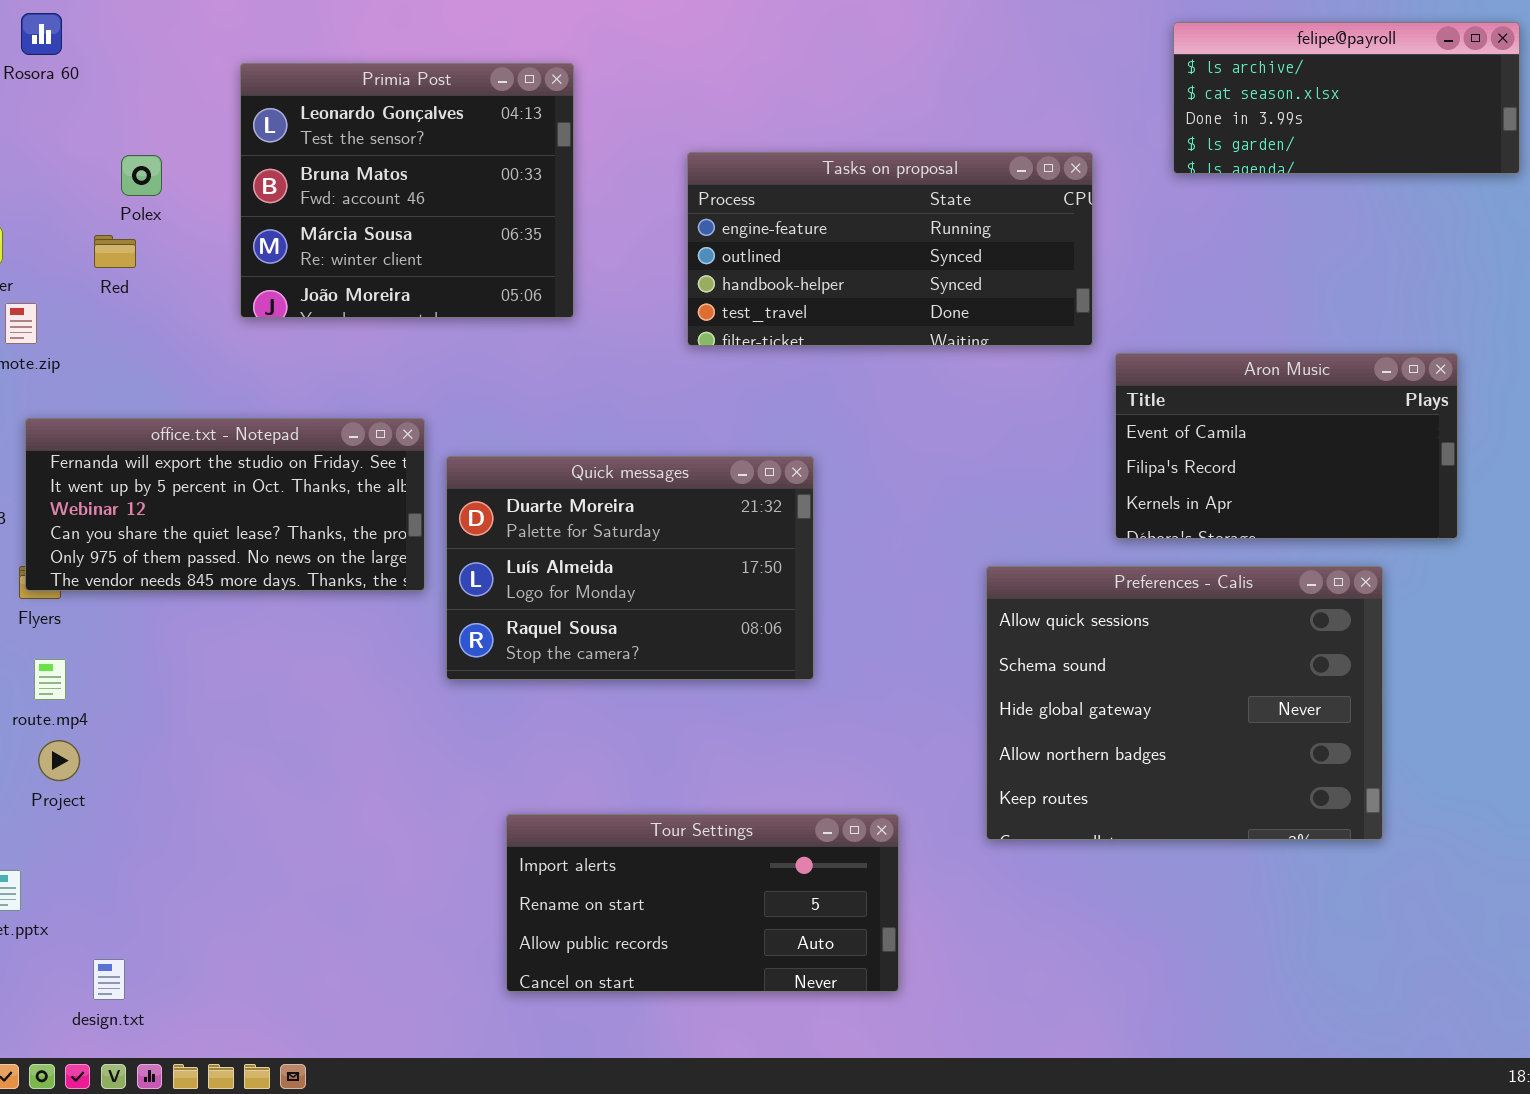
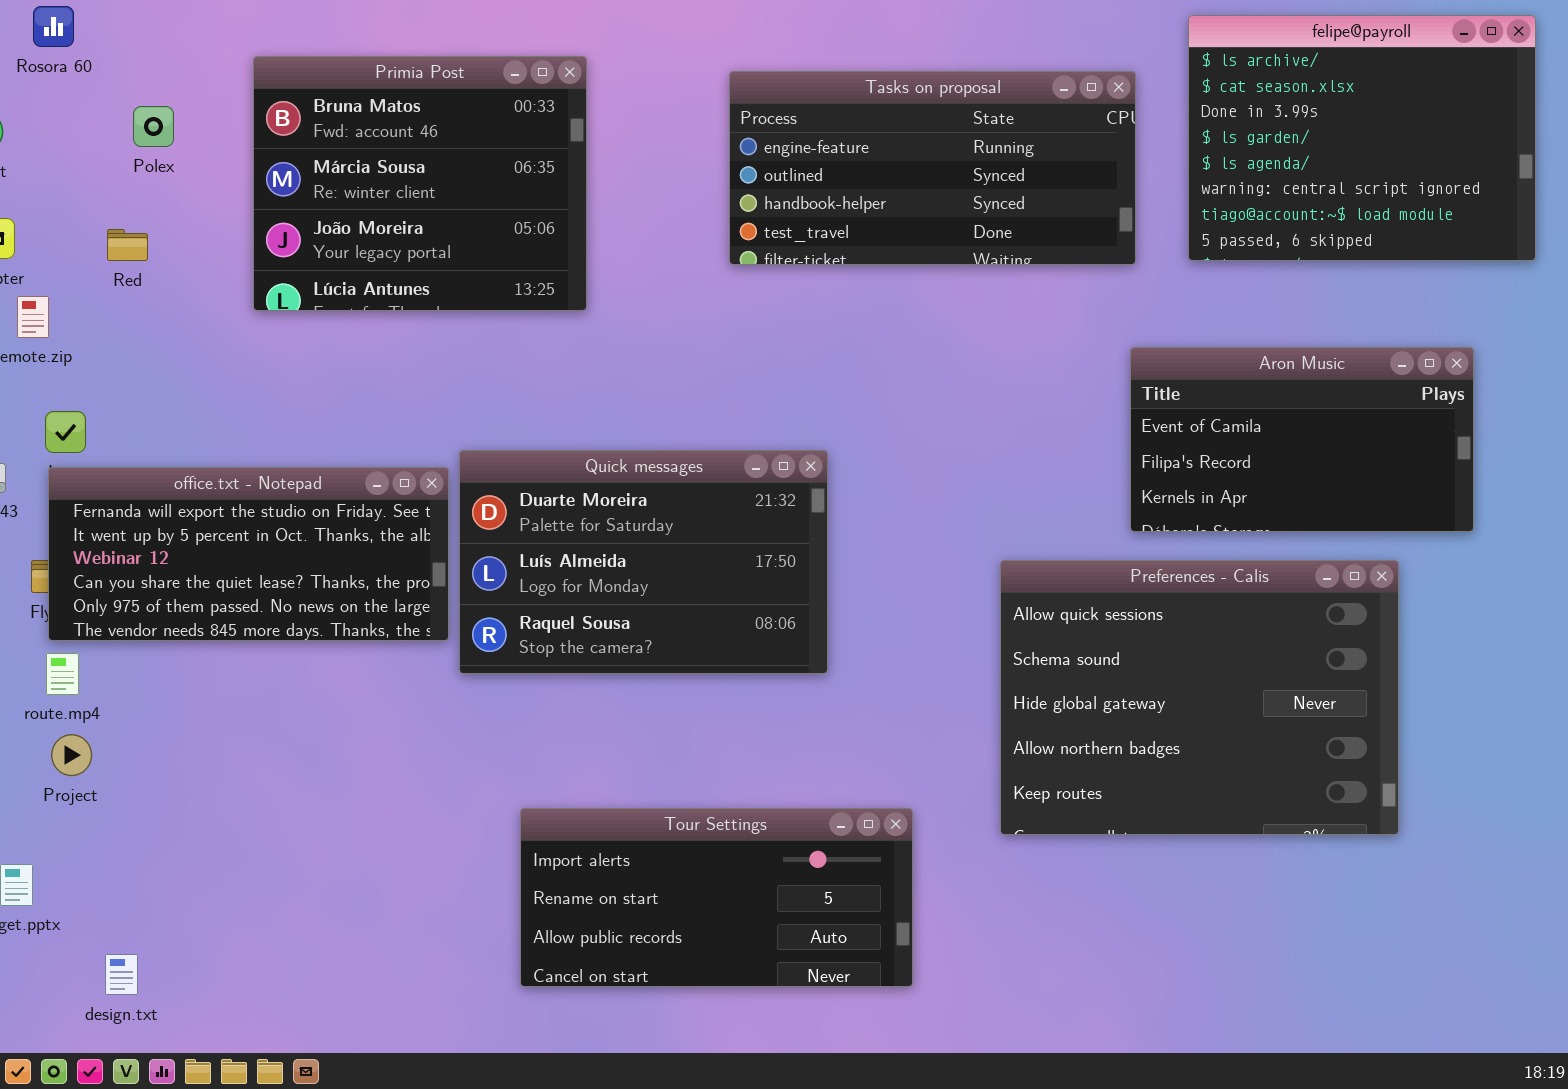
felipe@payroll: [1173,22,1520,174] -> [1188,15,1536,261], resized
Primia Post: [240,63,574,318] -> [253,56,587,311], scrolled down 1 row
Tasks on proposal: [687,152,1093,346] -> [729,71,1136,265], moved
Polex: [121,155,162,196] -> [133,106,174,147], moved
office.txt - Notepad: [25,418,425,591] -> [48,467,449,641], moved

